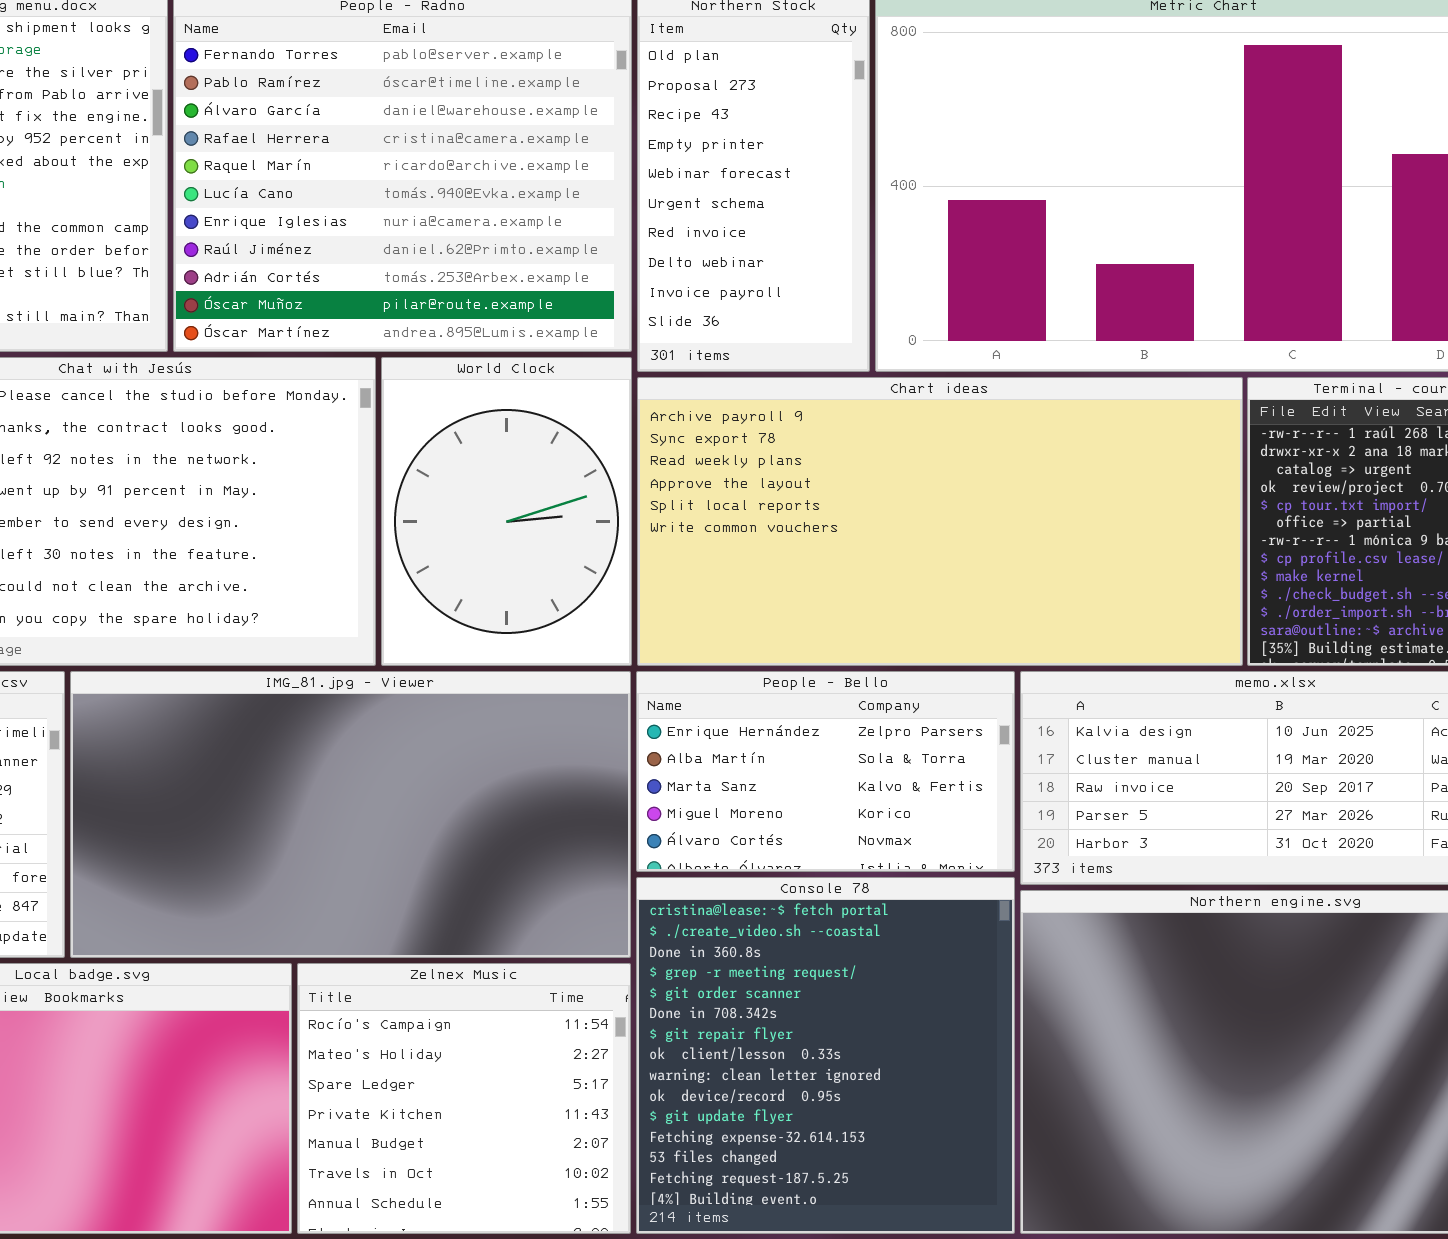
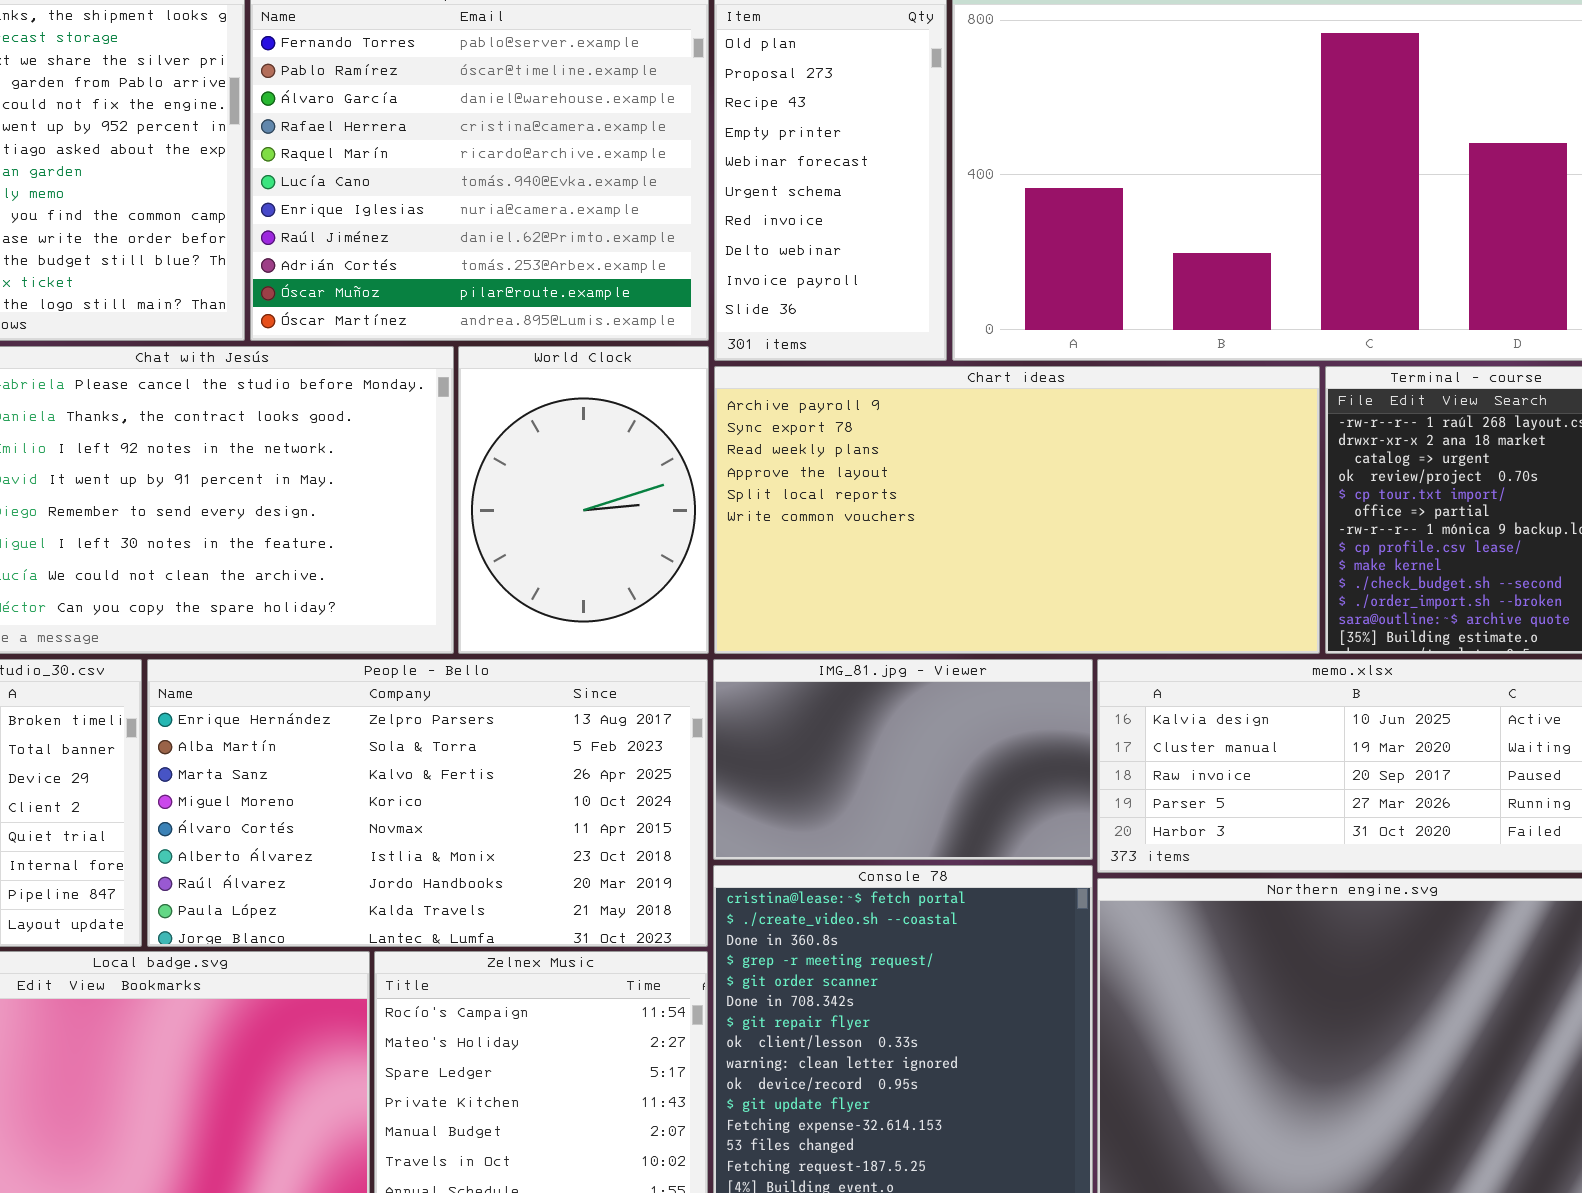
IMG_81.jpg - Viewer: [70,671,631,958] -> [713,659,1093,860], moved, resized
People - Bello: [636,671,1015,872] -> [147,659,708,947], moved, resized

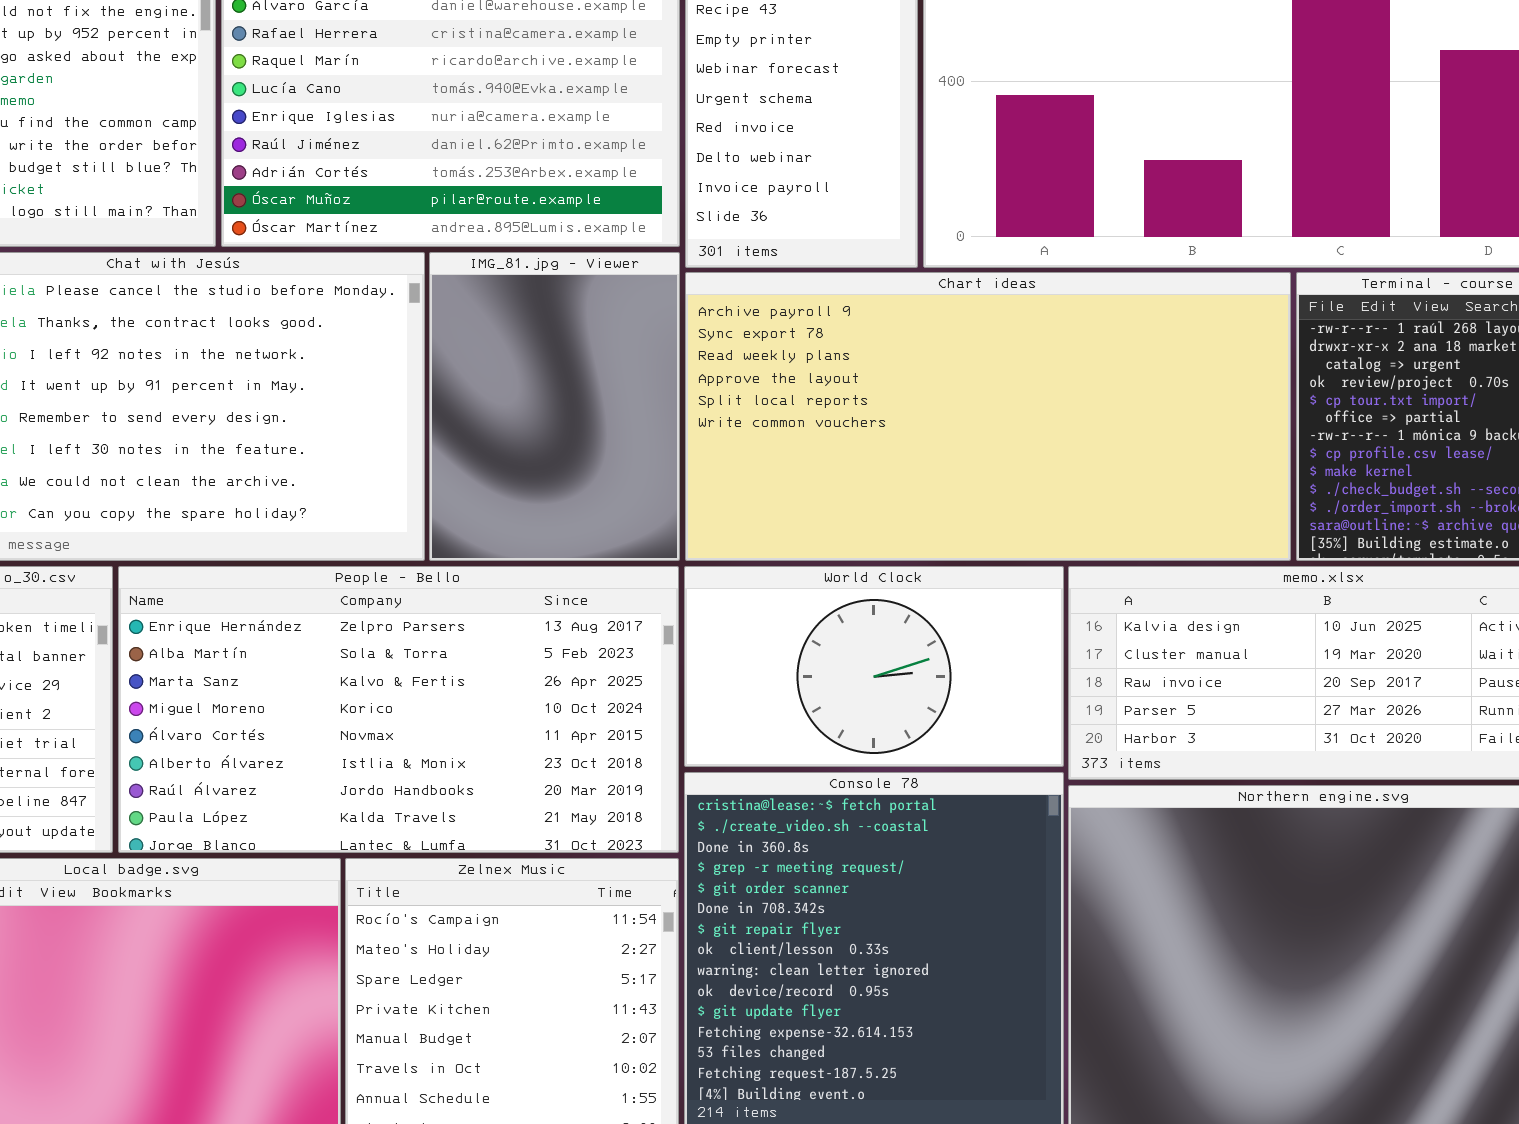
World Clock: [458,346,709,654] -> [684,566,1064,767], moved, resized
IMG_81.jpg - Viewer: [713,659,1093,860] -> [429,252,680,561], moved, resized

